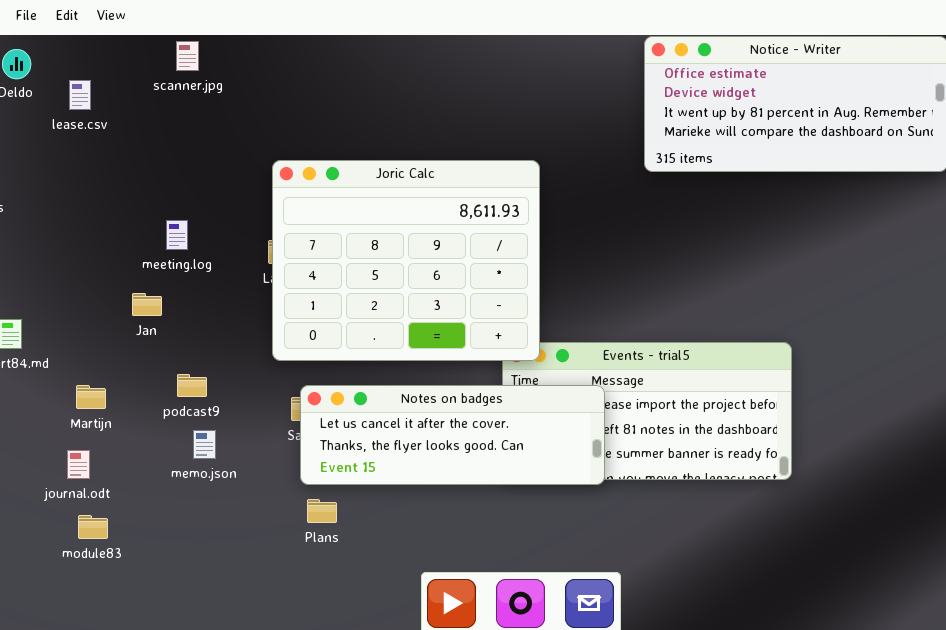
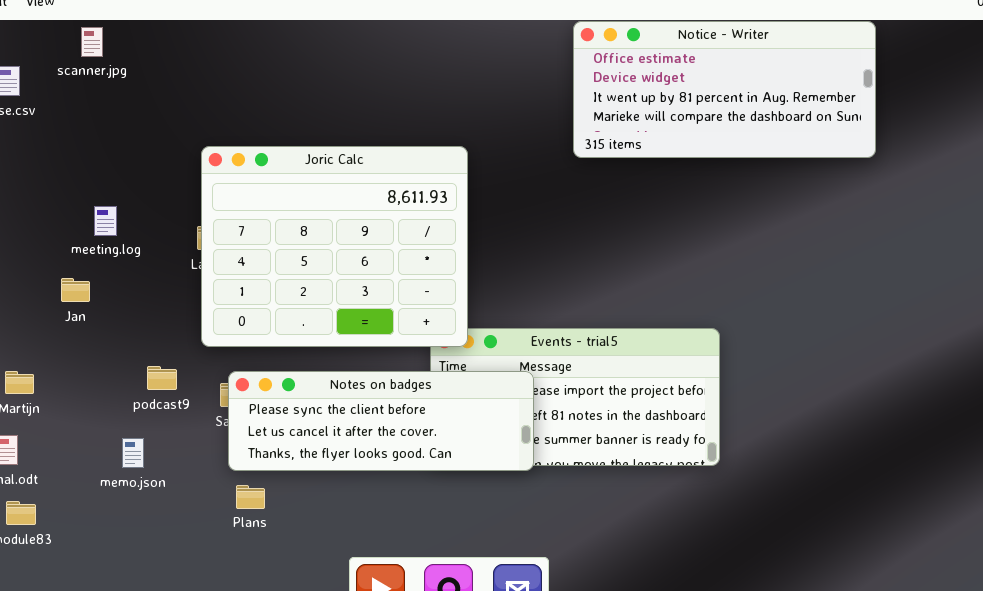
scanner.jpg: [176,41,199,71] -> [81,27,103,57], moved
podcast9: [177,374,207,397] -> [147,366,177,390], moved
Notes on badges: [300,385,605,485] -> [228,371,534,471], scrolled up 1 row
memo.json: [193,430,216,459] -> [122,438,144,468], moved

